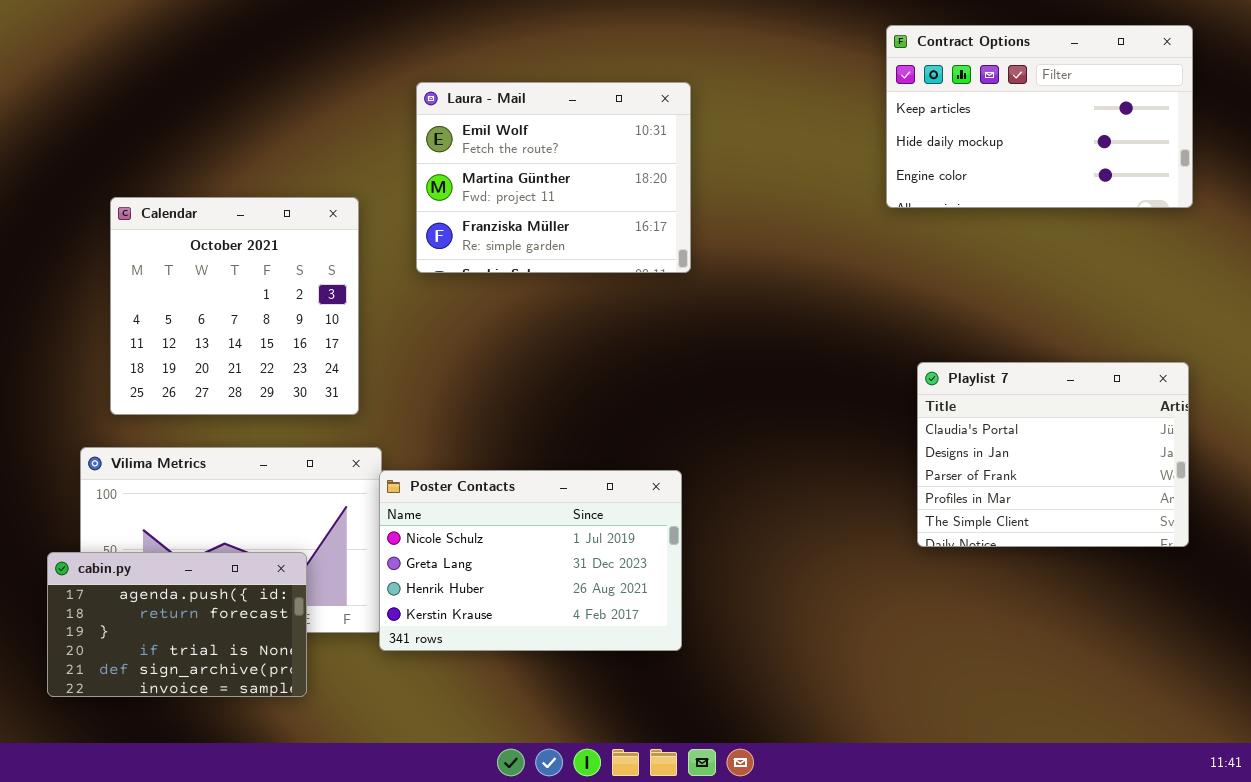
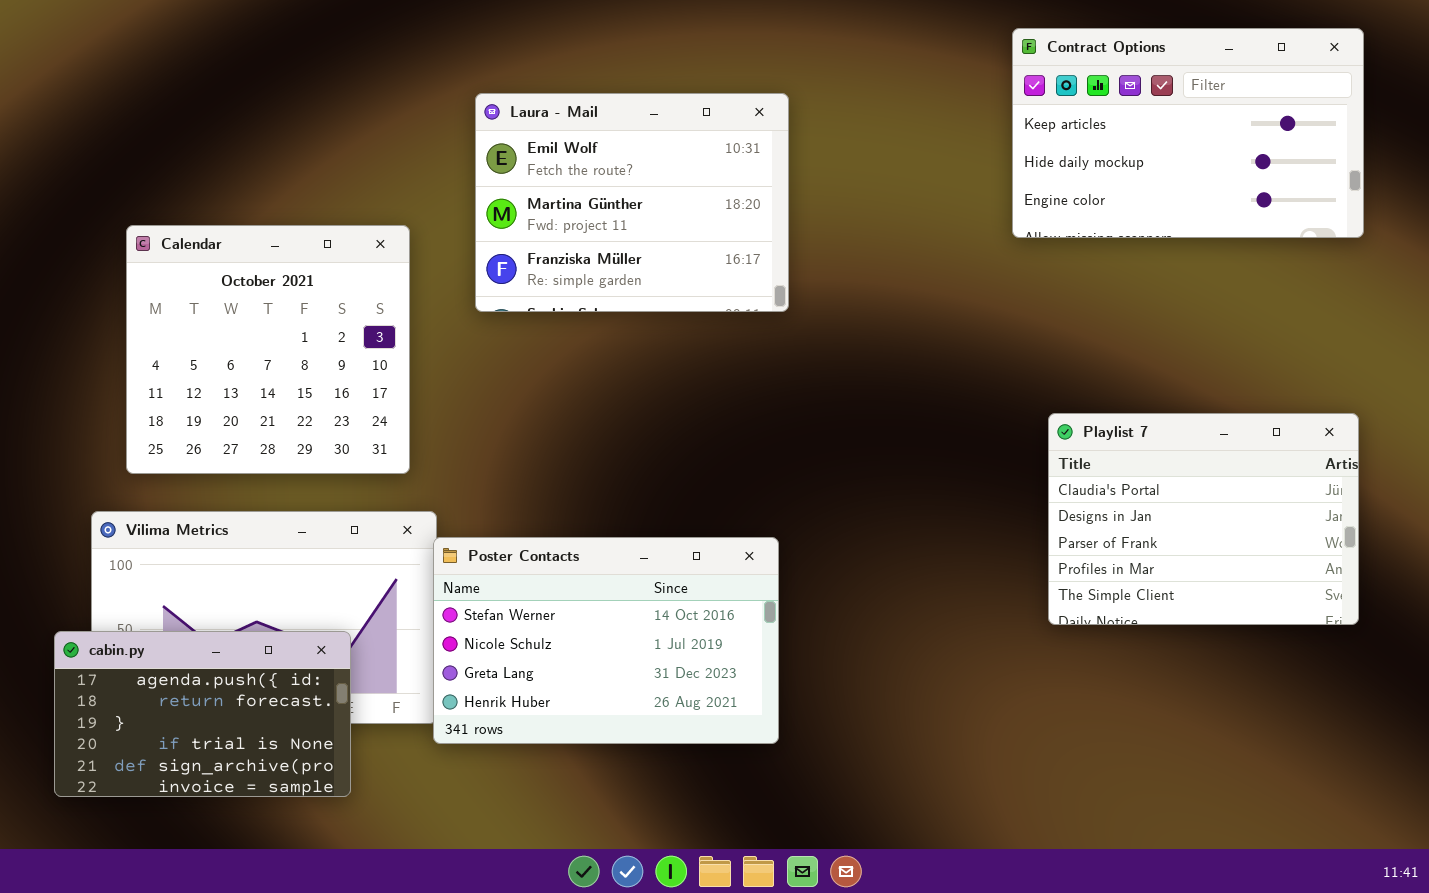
Poster Contacts: [379,470,682,651] -> [433,537,779,744], scrolled up 1 row

